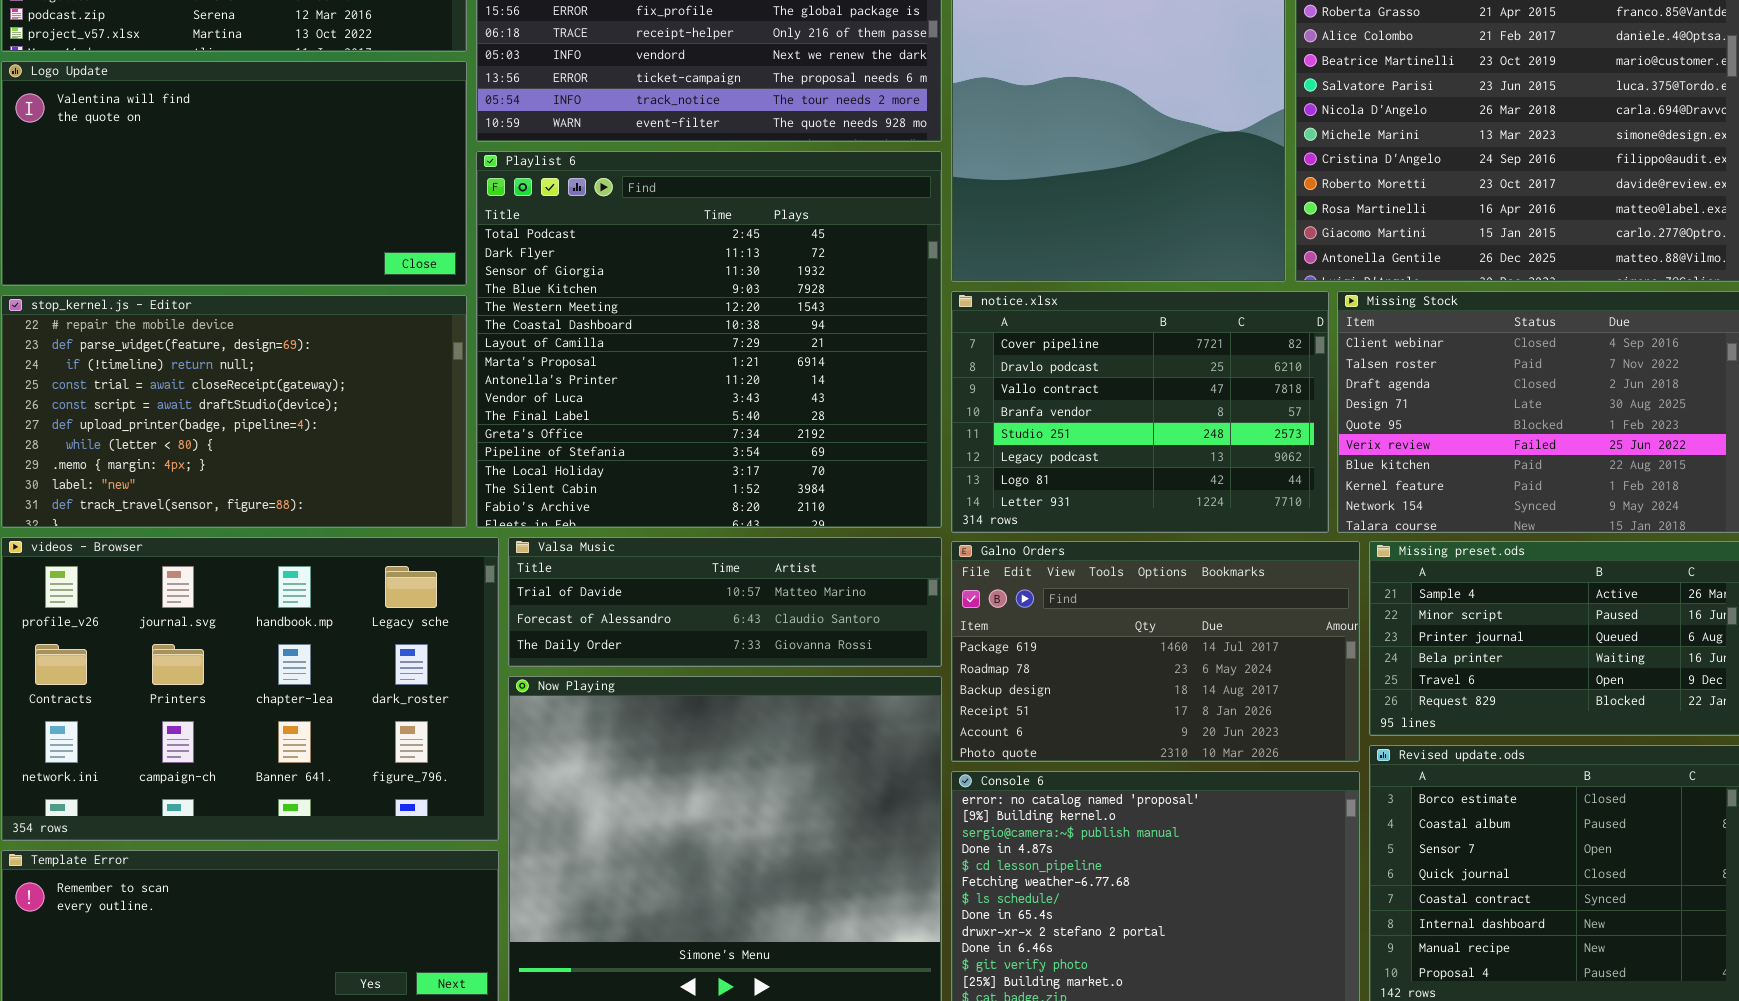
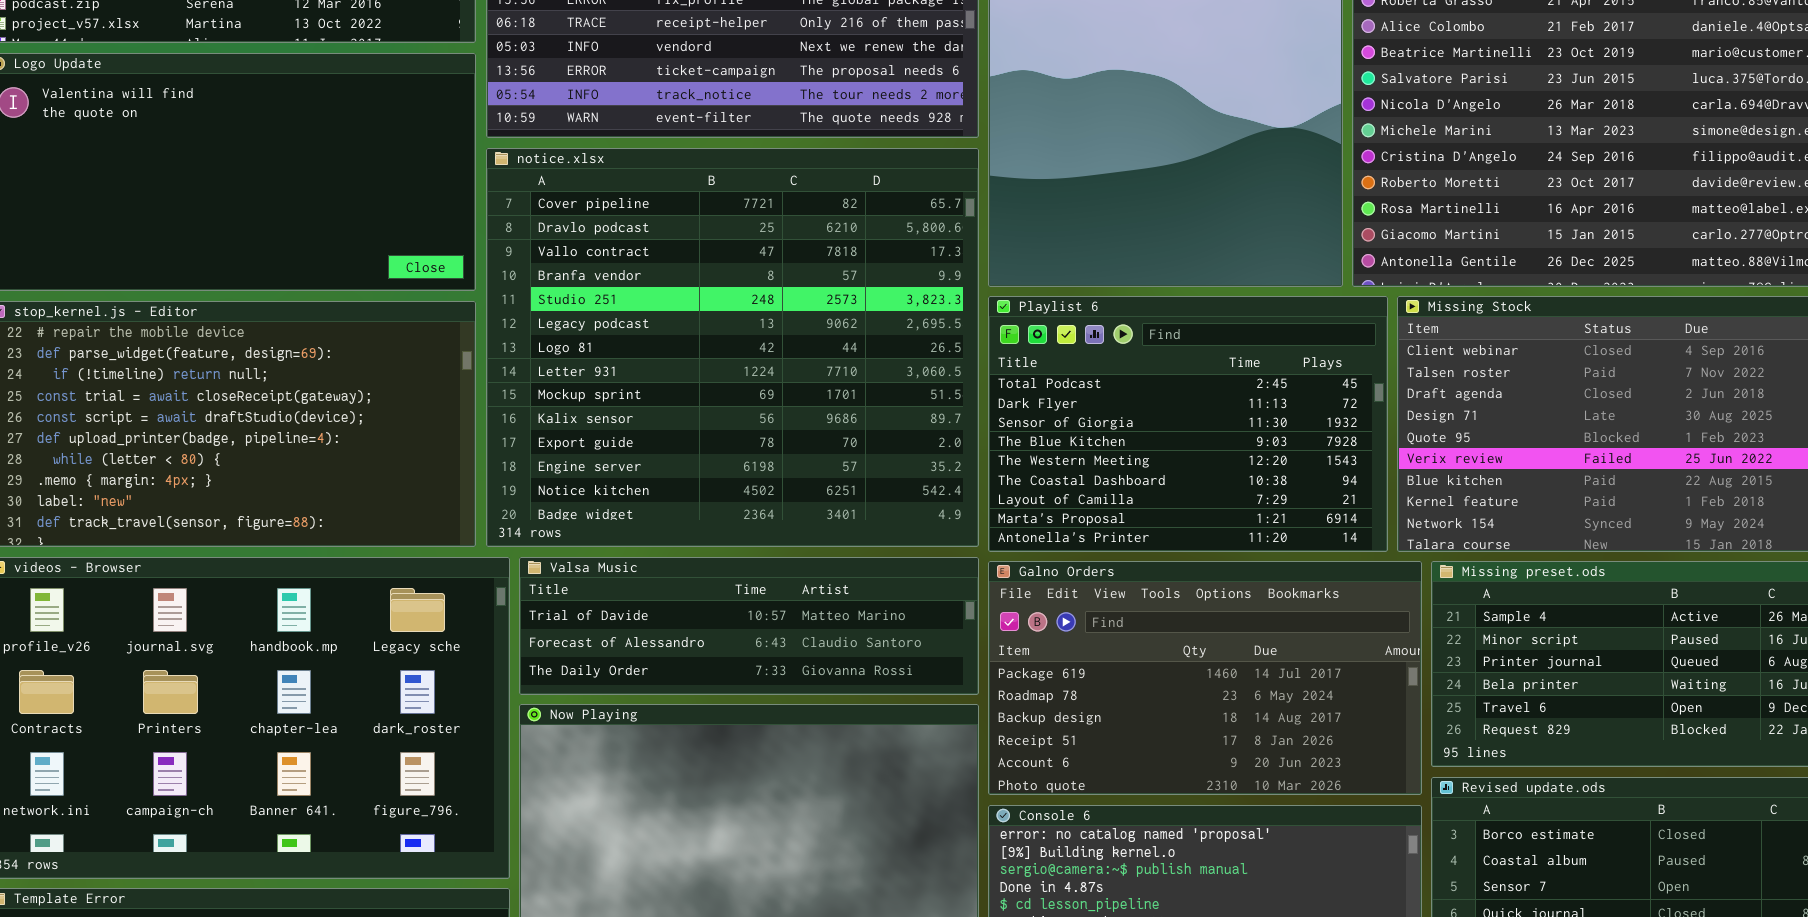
Playlist 6: [476,151,942,528] -> [988,296,1388,552], moved, resized
notice.xlsx: [951,291,1329,533] -> [486,148,979,547], moved, resized

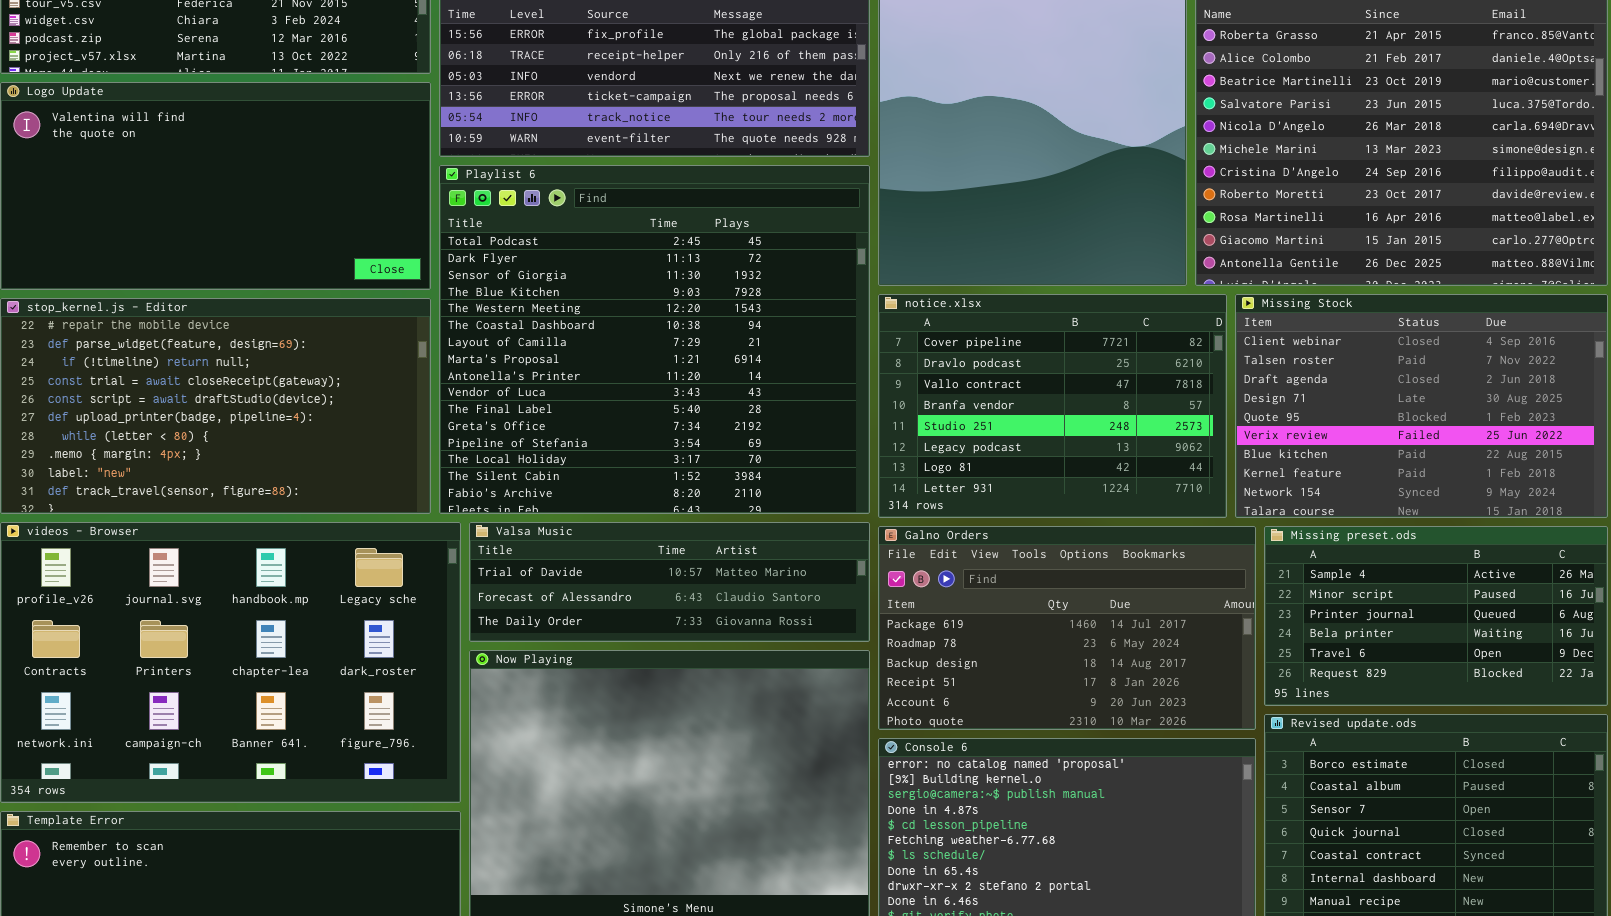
notice.xlsx: [486,148,979,547] -> [878,294,1227,518], moved, resized
Playlist 6: [988,296,1388,552] -> [439,165,870,514], moved, resized

